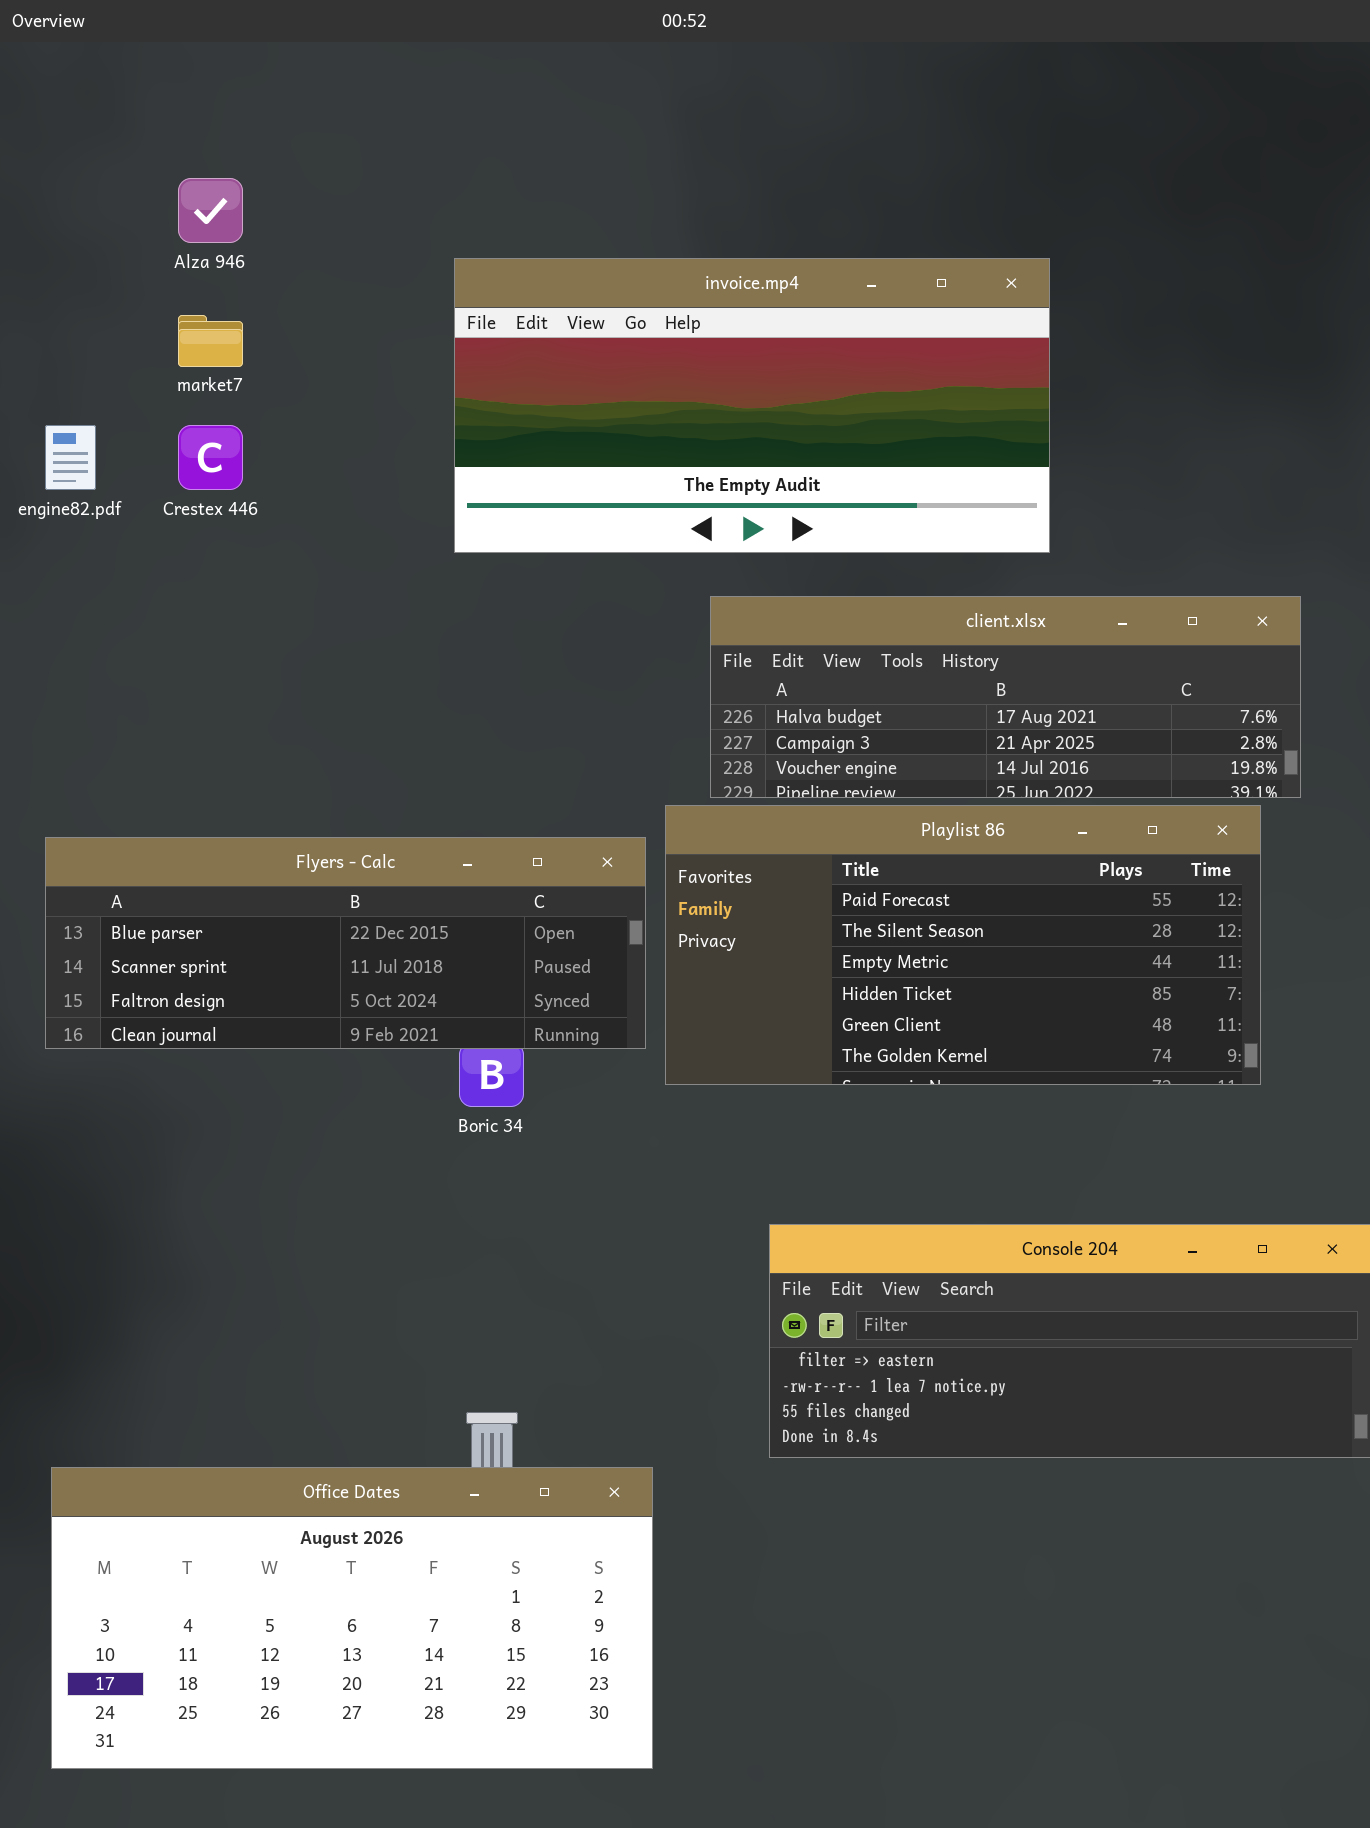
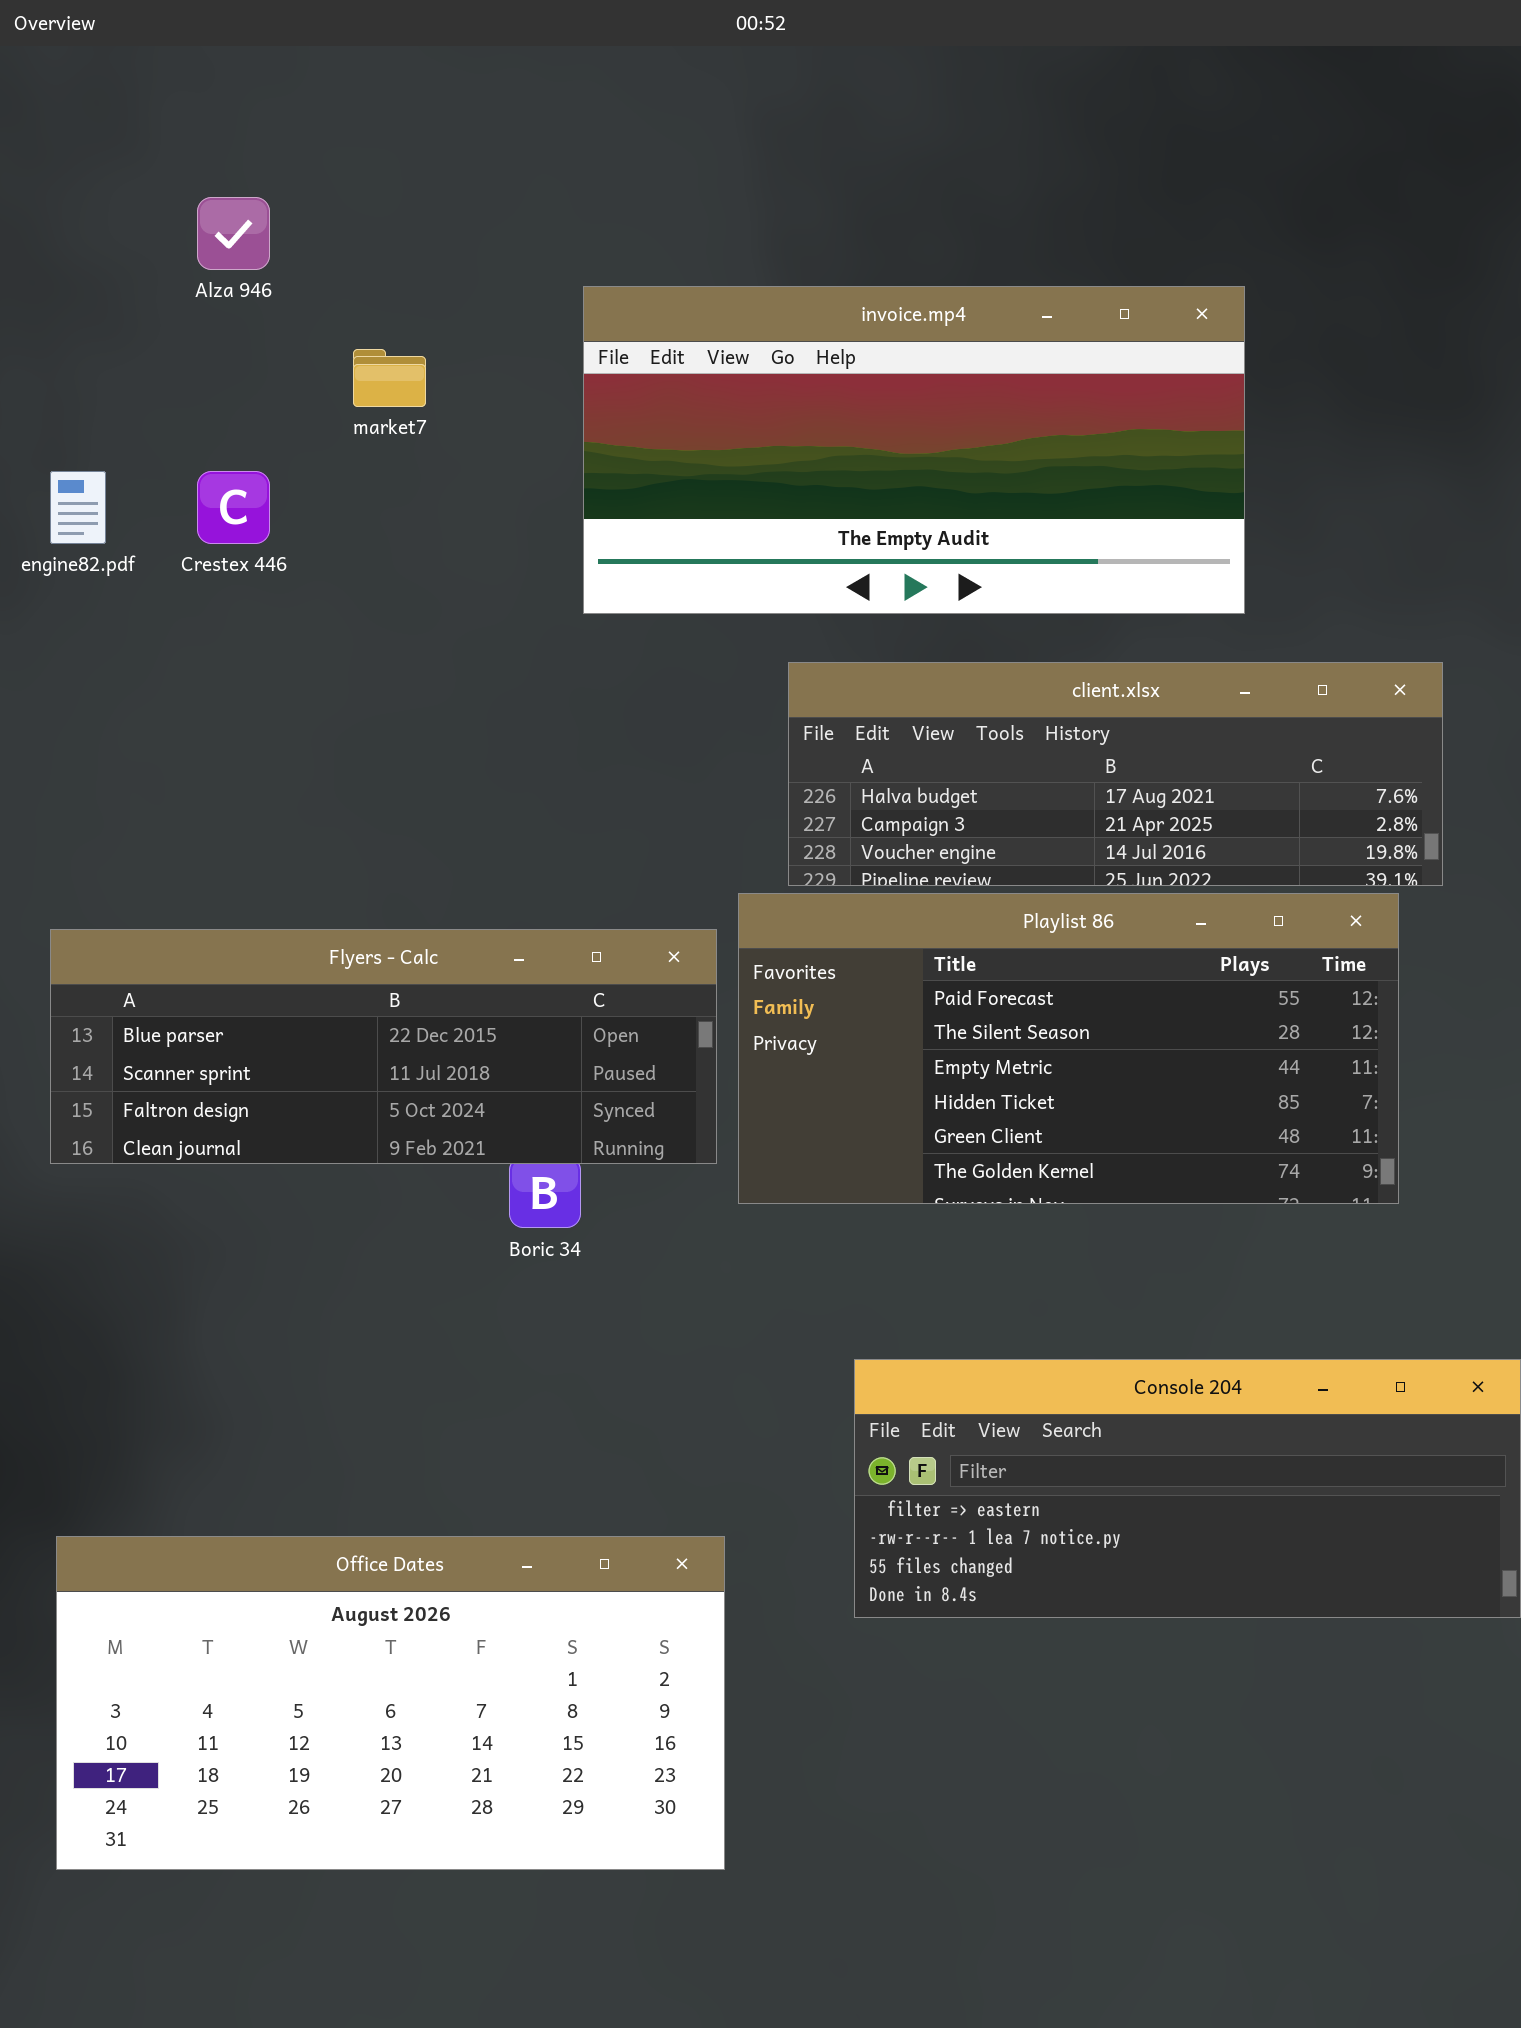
invoice.mp4: [454,258,1050,553] -> [583,286,1245,614], moved
market7: [178,315,243,367] -> [353,349,426,407], moved
Office Dates: [51,1467,653,1769] -> [56,1536,725,1870], moved

